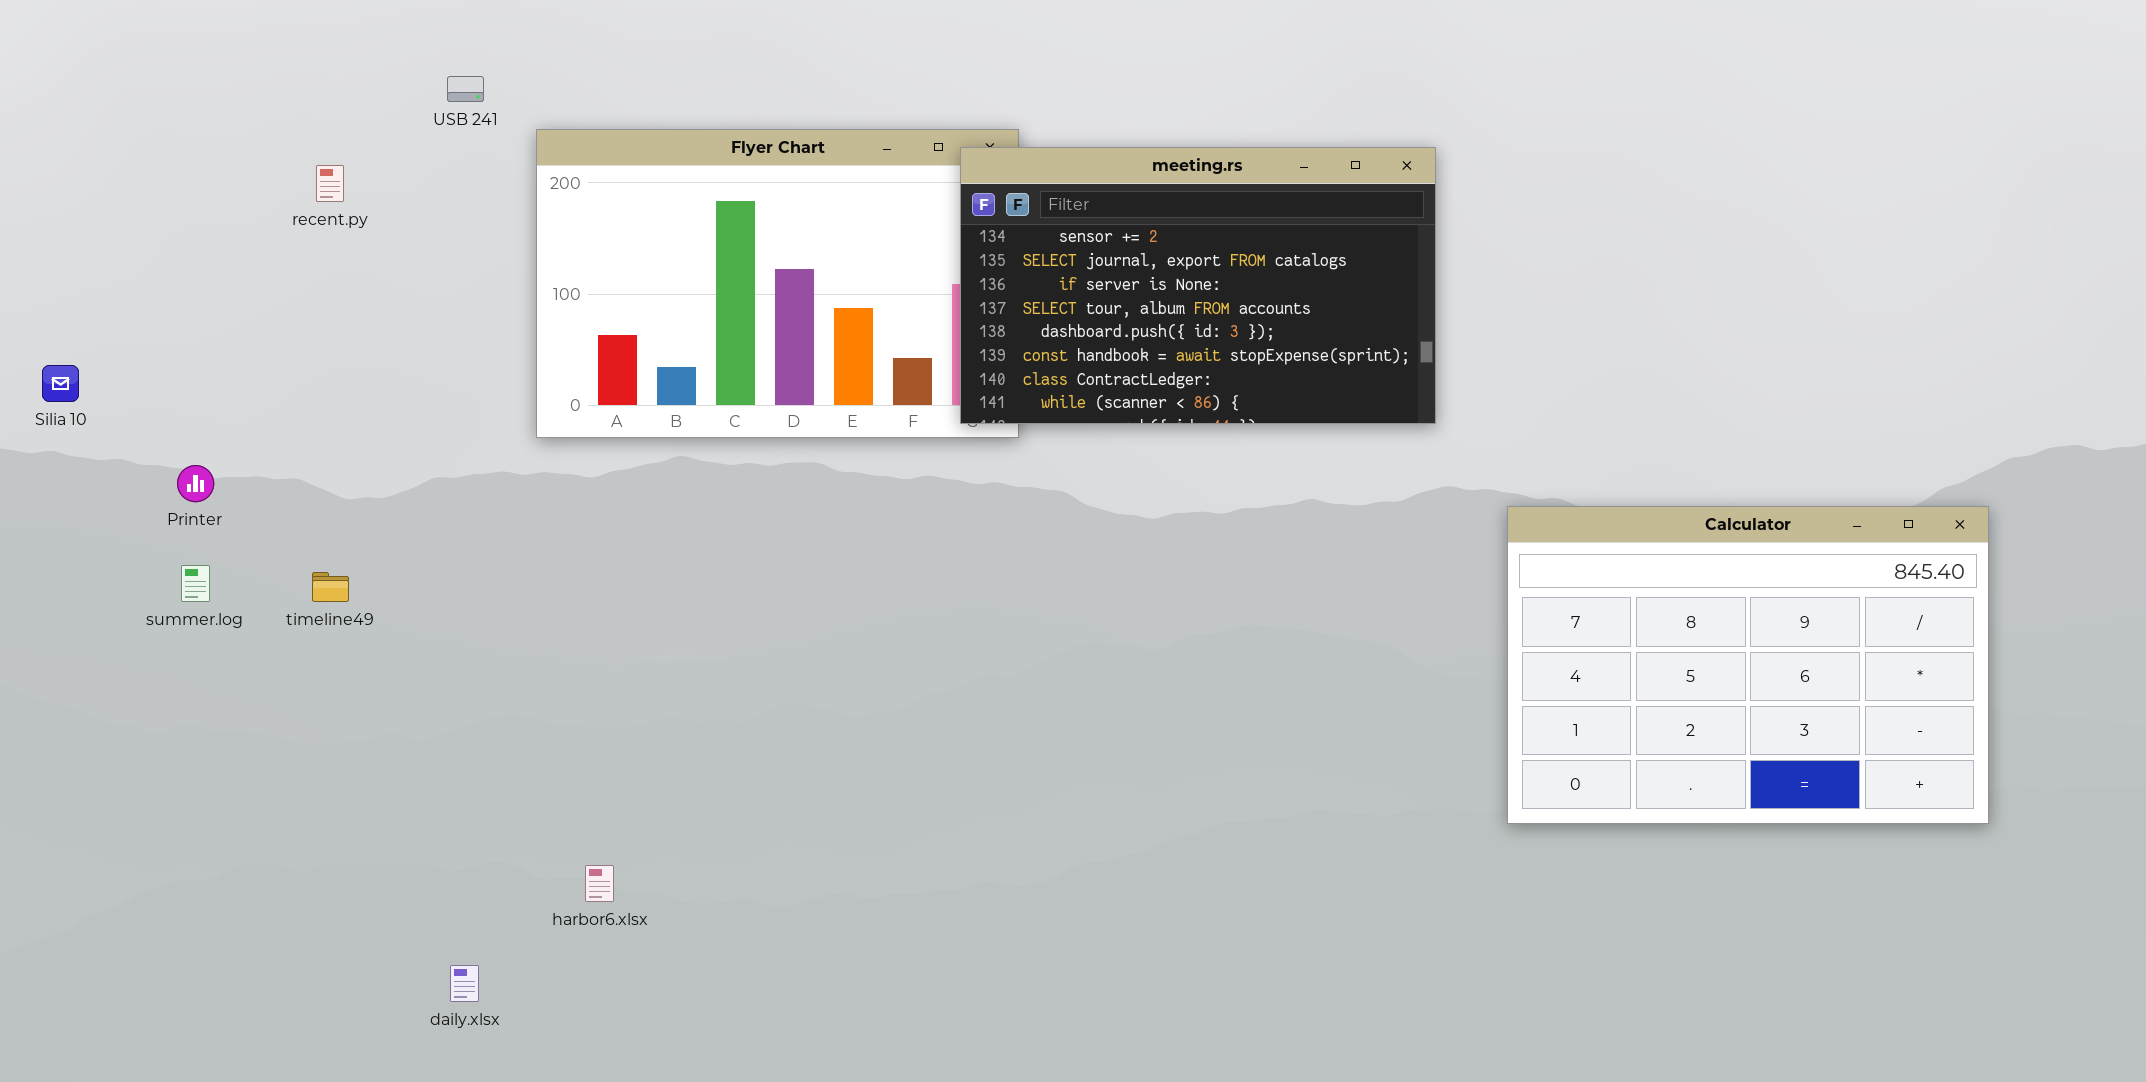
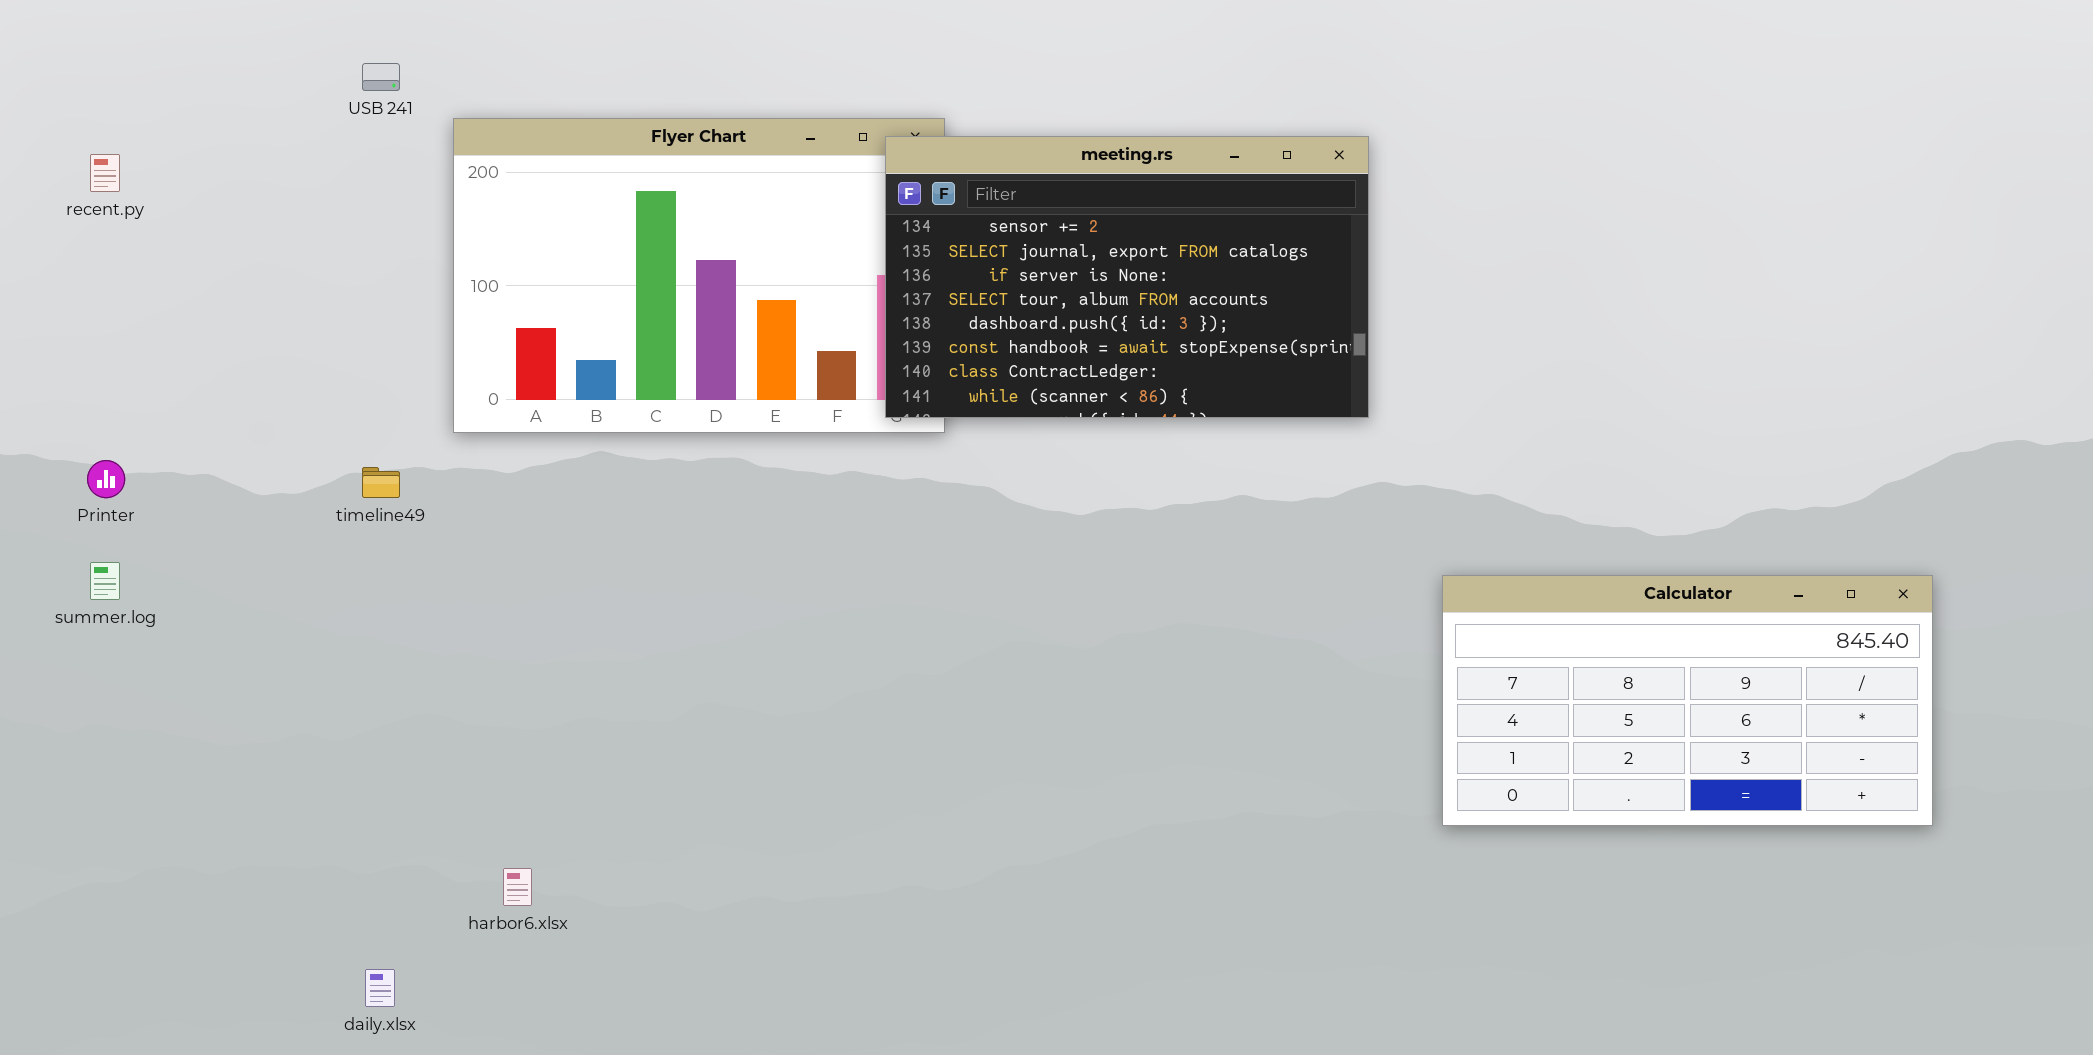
recent.py: [316,165,344,202] -> [90,154,120,192], moved
Calculator: [1507,506,1989,824] -> [1442,575,1933,826], resized
timeline49: [312,572,349,602] -> [362,467,400,498], moved

